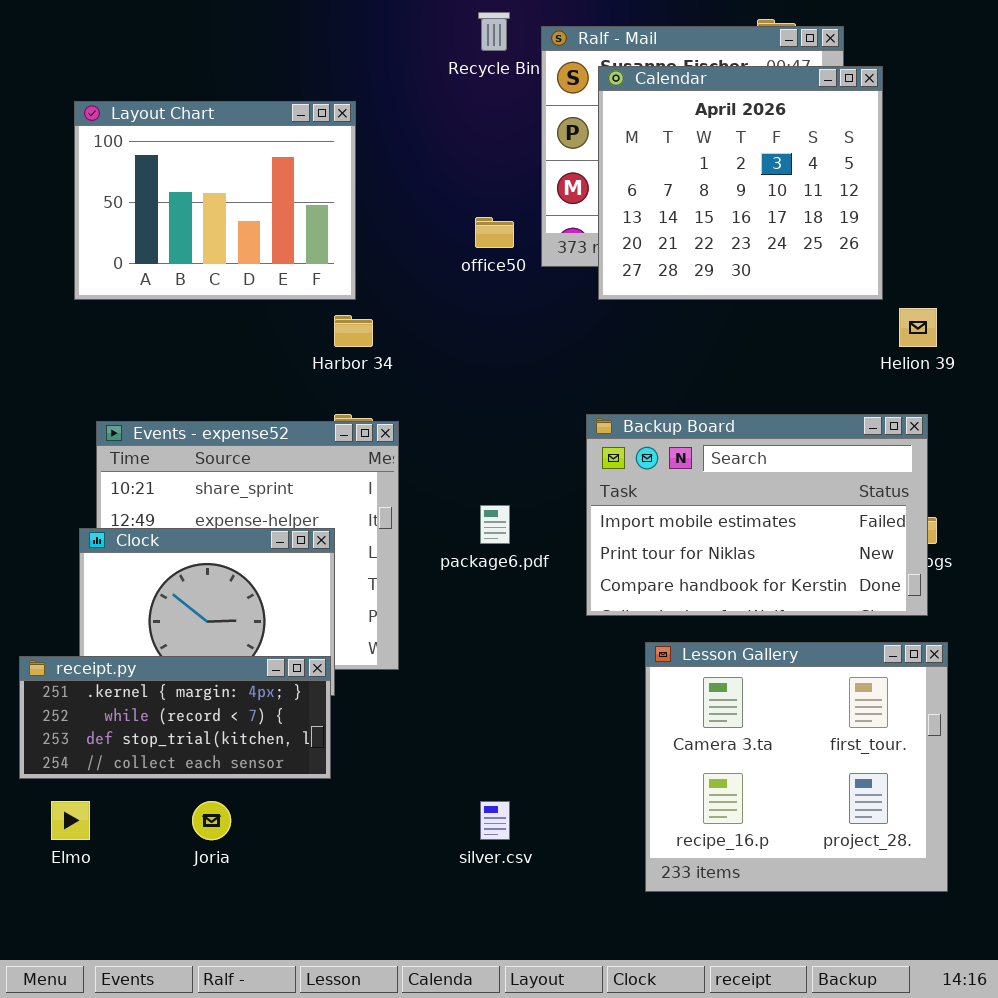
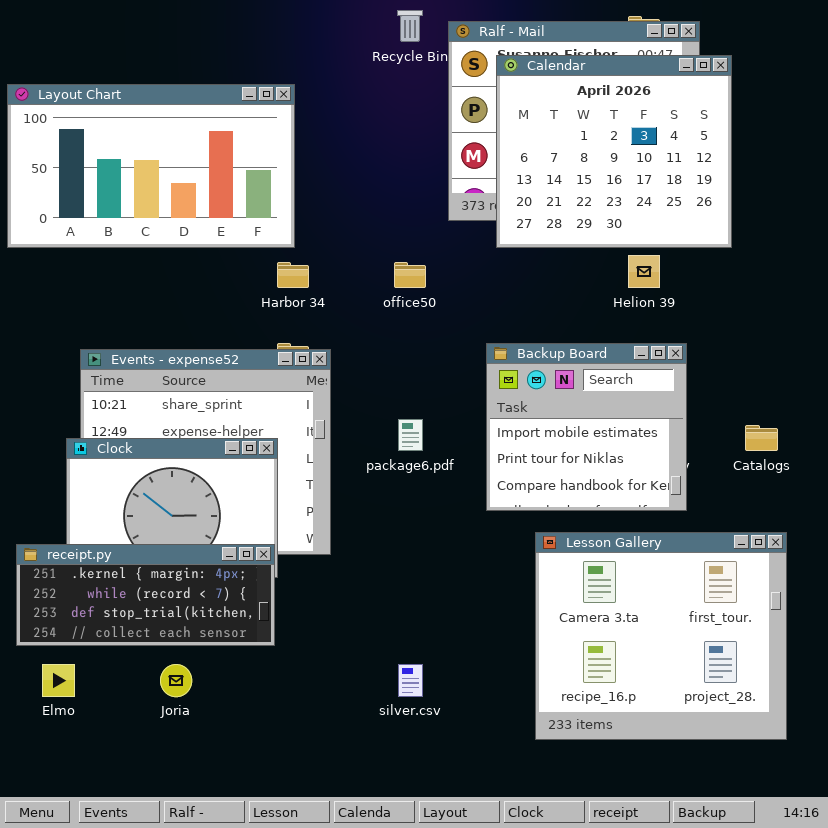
Layout Chart: [74,101,356,300] -> [7,84,295,248], resized
office50: [475,217,514,248] -> [394,262,426,288], moved
Helion 39: [899,308,937,347] -> [628,255,660,288], moved
Backup Board: [586,414,928,616] -> [486,343,687,511], resized

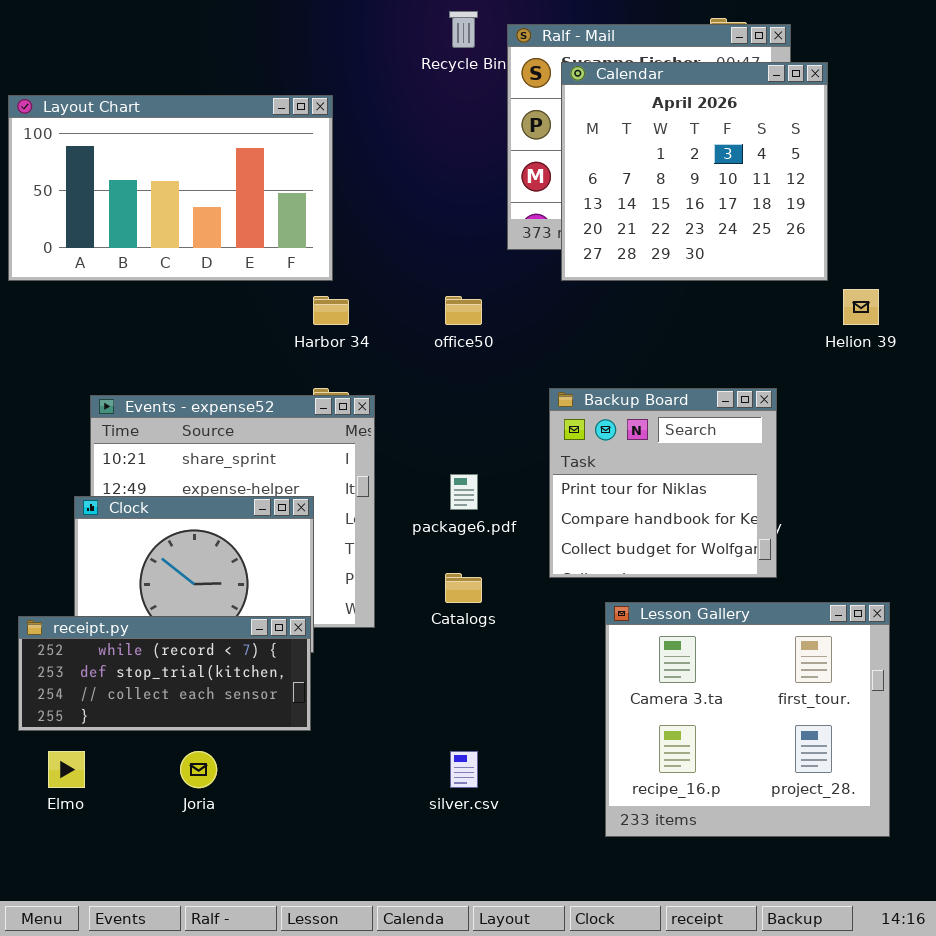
Helion 39: [628,255,660,288] -> [843,289,879,325], moved
Backup Board: [486,343,687,511] -> [549,388,777,578], scrolled down 1 row
Catalogs: [745,425,778,451] -> [445,573,482,603], moved
receipt.py: [16,544,275,646] -> [18,616,311,731], scrolled down 1 row

